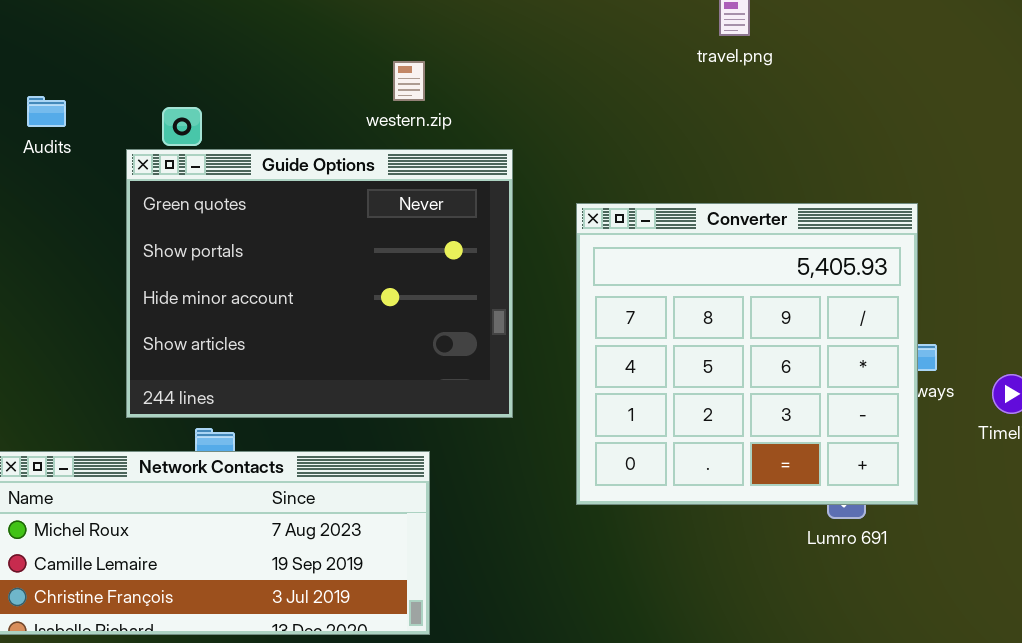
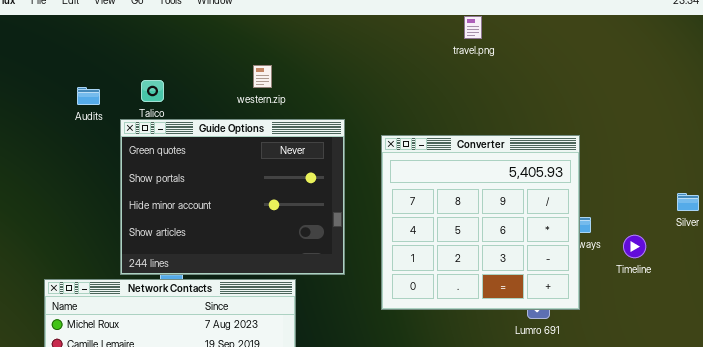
western.zip: [393,61,425,101] -> [253,65,272,88], moved
Audits: [27,96,66,127] -> [77,87,100,105], moved
Guide Options: [126,149,513,418] -> [120,119,345,275], moved

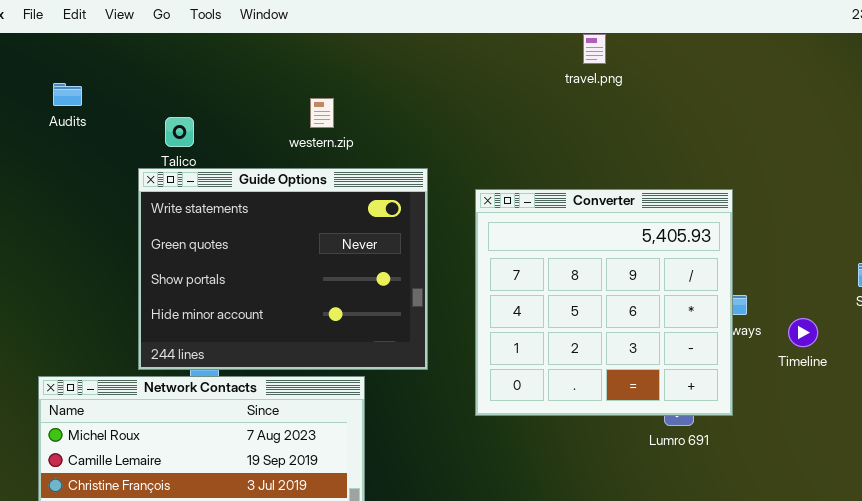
Audits: [77,87,100,105] -> [53,83,82,106], moved
Guide Options: [120,119,345,275] -> [138,168,428,370], scrolled up 1 row

